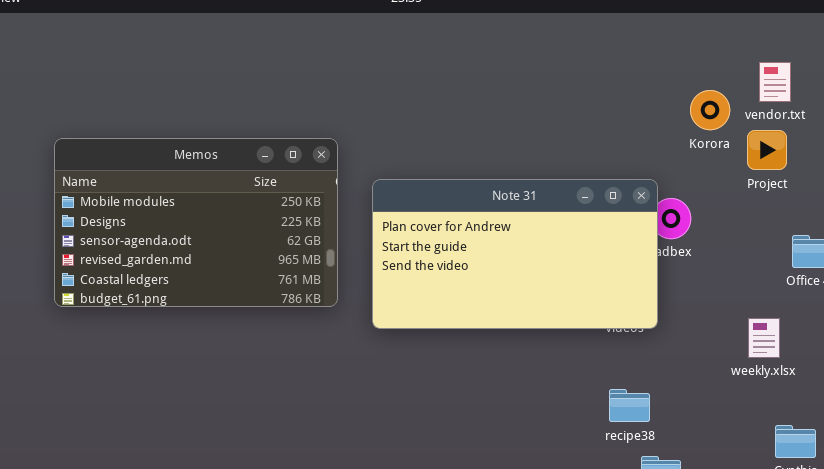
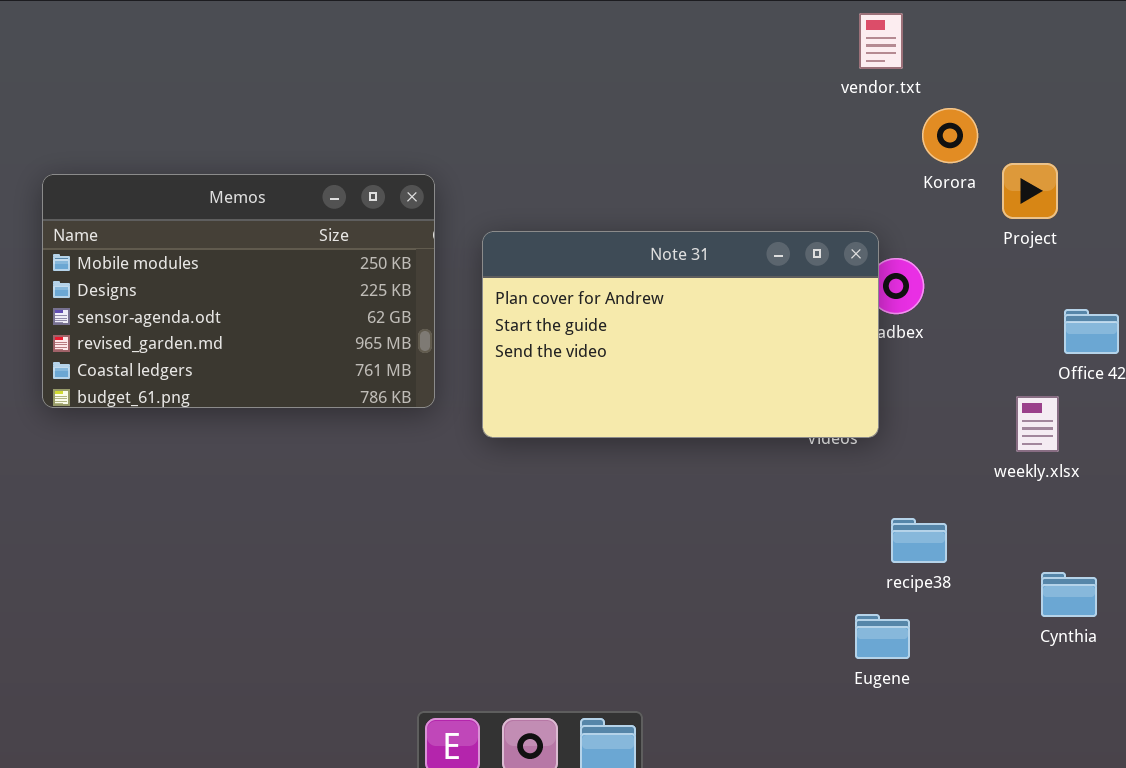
vendor.txt: [759,62,791,102] -> [859,13,903,69], moved
weekly.xlsx: [748,318,780,358] -> [1016,396,1059,452], moved
recipe38: [609,389,650,422] -> [891,518,947,563], moved

